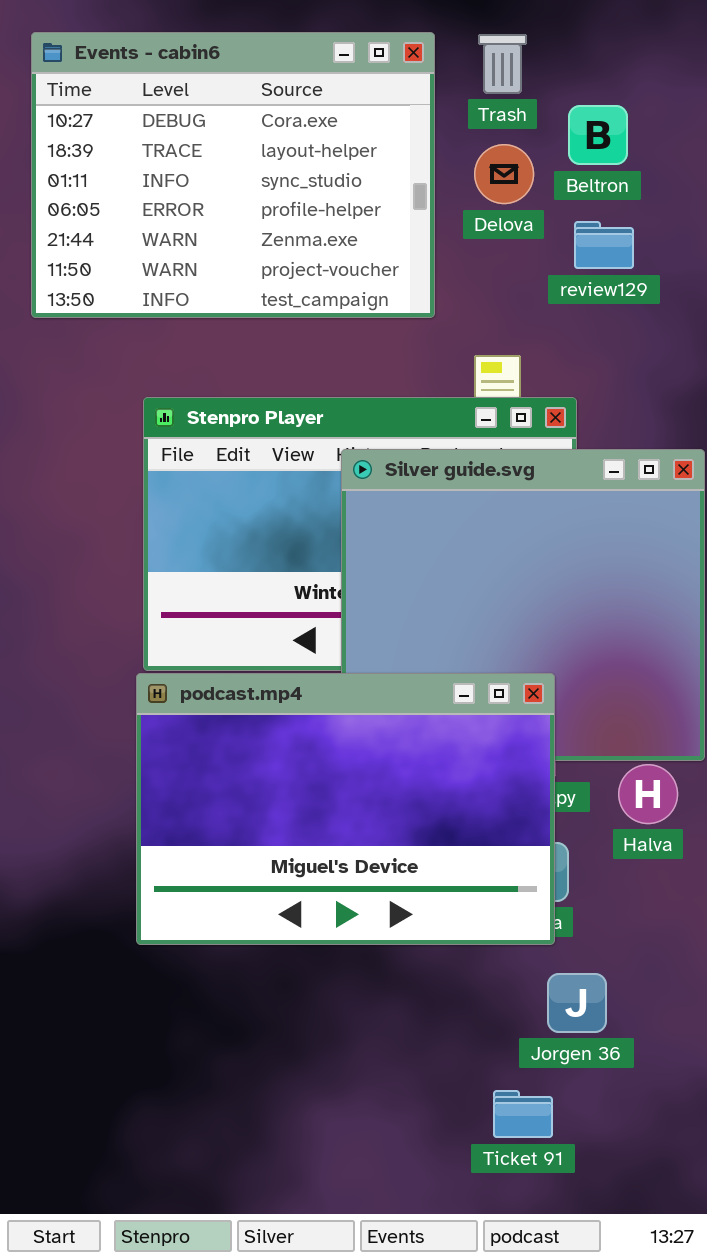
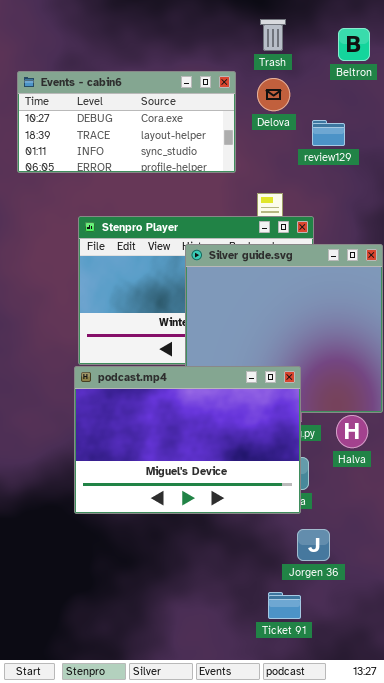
Events - cabin6: [31,32,435,318] -> [17,71,236,173], resized
Beltron: [568,105,628,165] -> [338,28,370,61], moved

